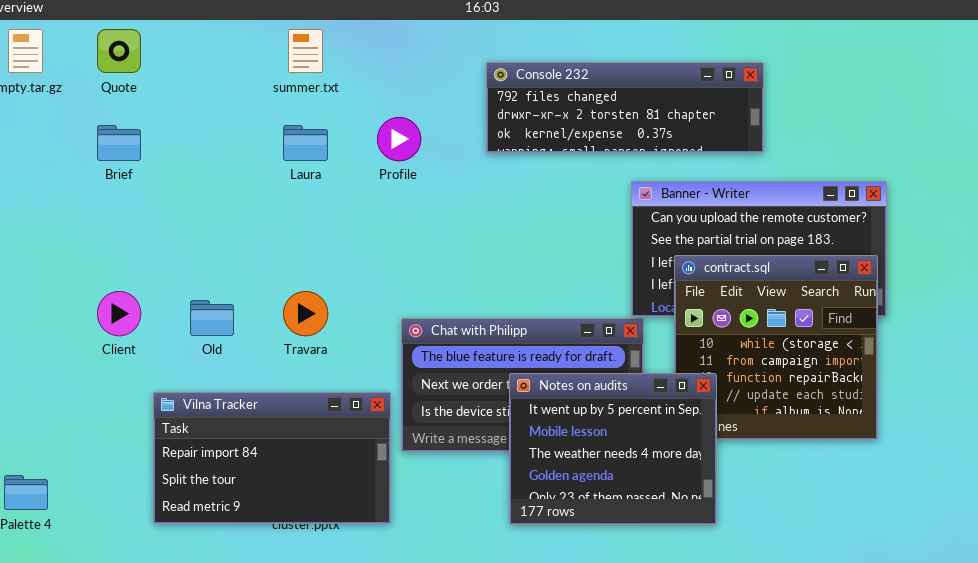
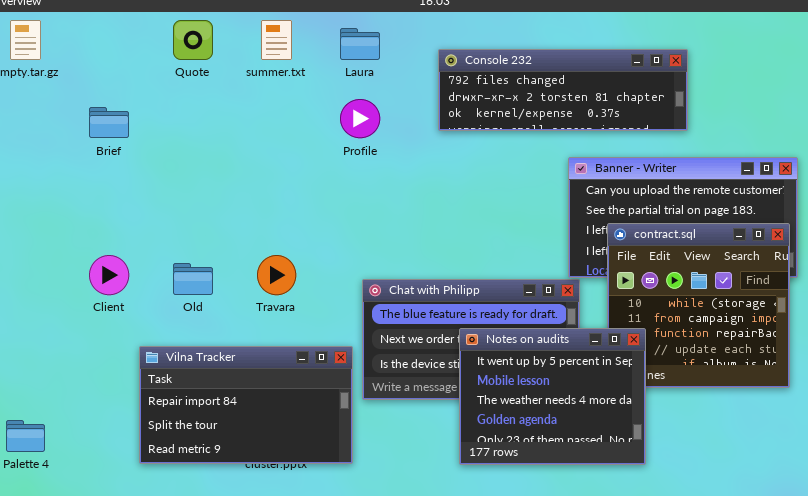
Quote: [97,29,141,73] -> [173,20,213,60], moved
Laura: [283,125,328,161] -> [340,28,380,60], moved

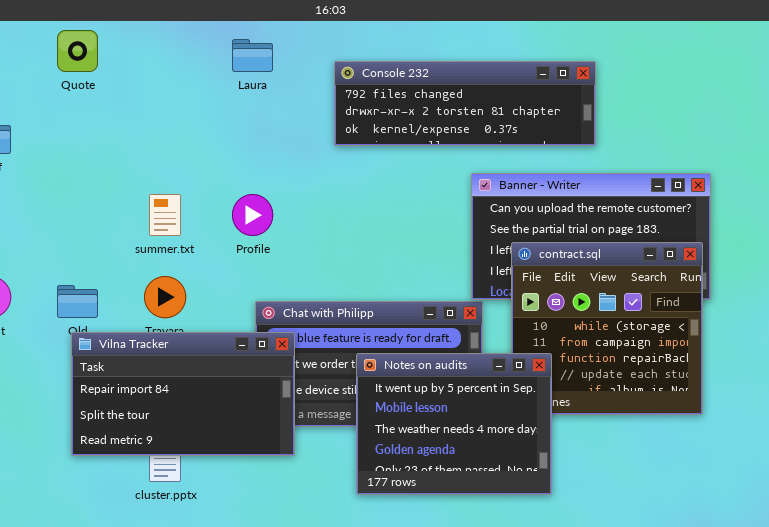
summer.txt: [261,20,292,60] -> [149,194,181,236], moved
Profile: [340,99,380,138] -> [232,194,273,236], moved
Vilna Tracker: [139,346,353,464] -> [71,332,295,456], moved

